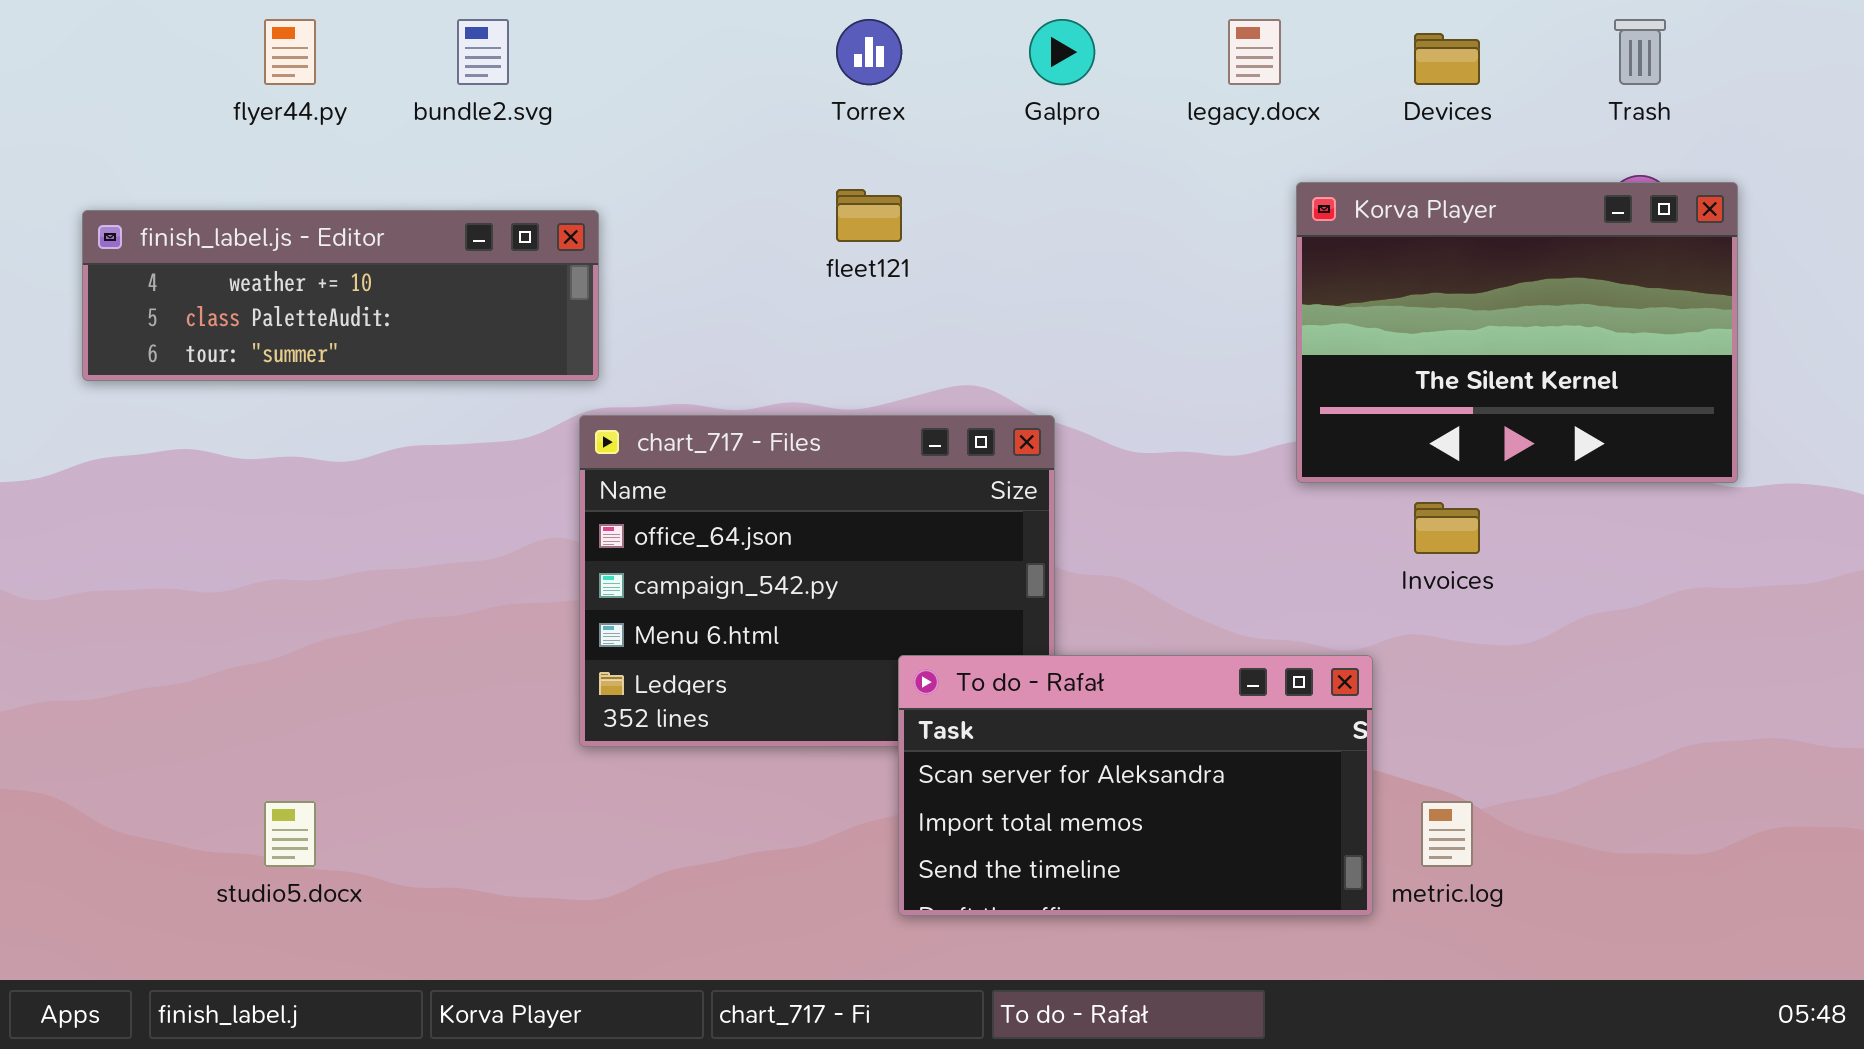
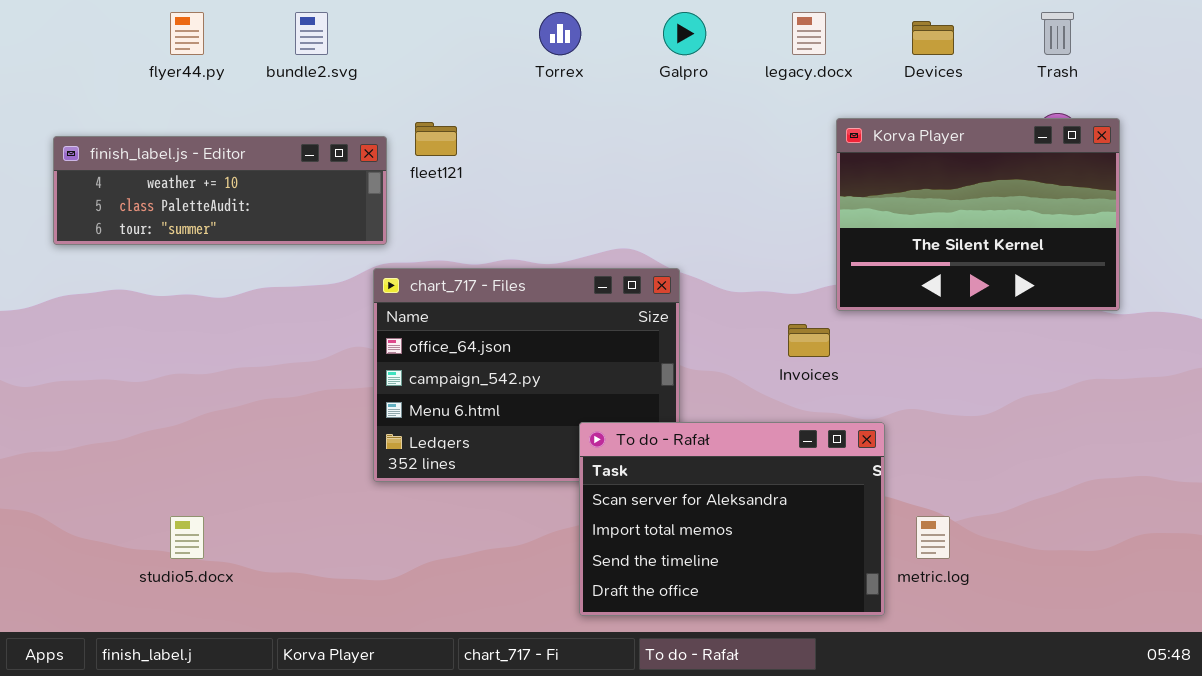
fleet121: [836,189,902,242] -> [415,122,457,156], moved
Invoices: [1414,502,1480,554] -> [788,324,830,357], moved
To do - Rafał: [898,655,1373,916] -> [579,422,885,616], resized

